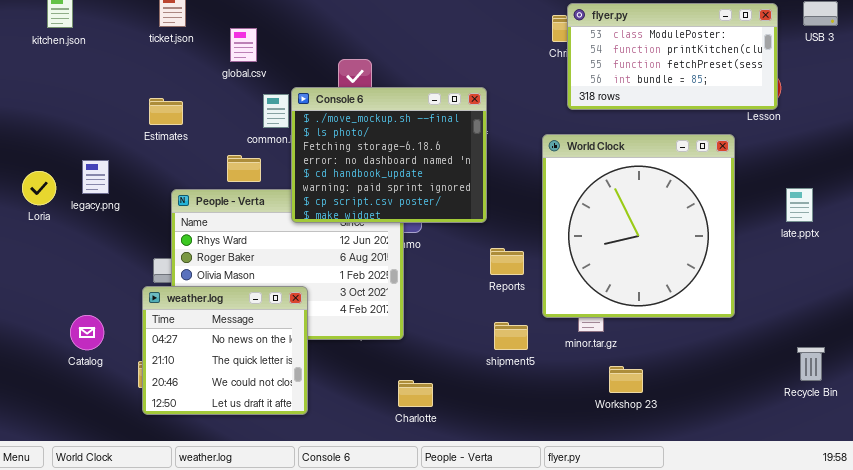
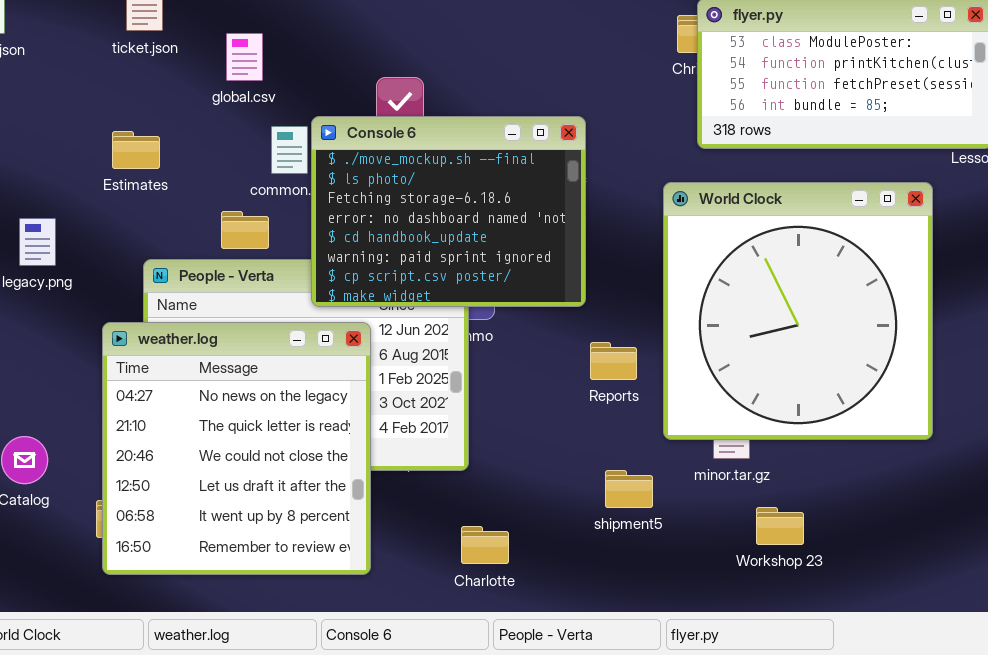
weather.log: [142,286,308,415] -> [102,322,371,575], resized
shipment5: [494,322,528,350] -> [605,470,653,508], moved

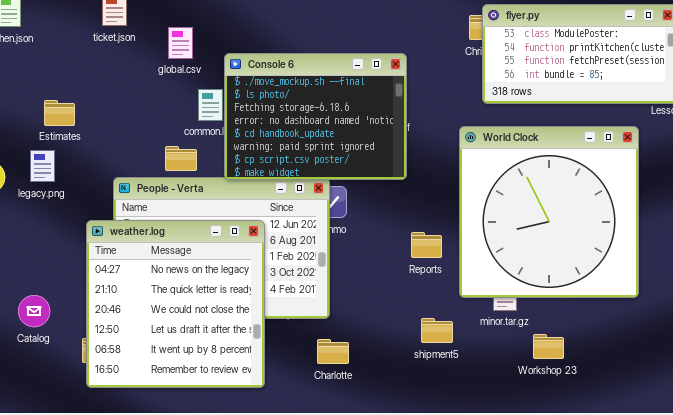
Console 6: [311,116,586,307] -> [224,53,407,180], moved
Estimates: [112,131,160,169] -> [44,100,75,126], moved
Workshop 23: [756,507,804,545] -> [533,334,564,359], moved
Charlotte: [461,526,509,564] -> [317,339,349,364], moved

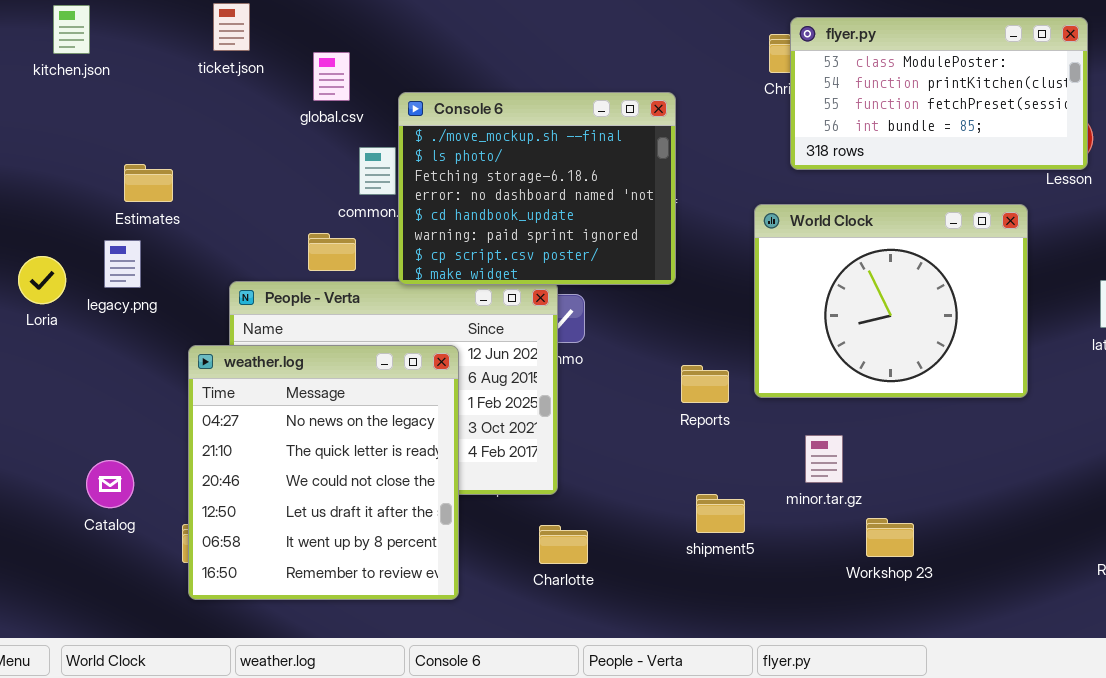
World Clock: [459,126,639,298] -> [754,204,1028,398], resized

